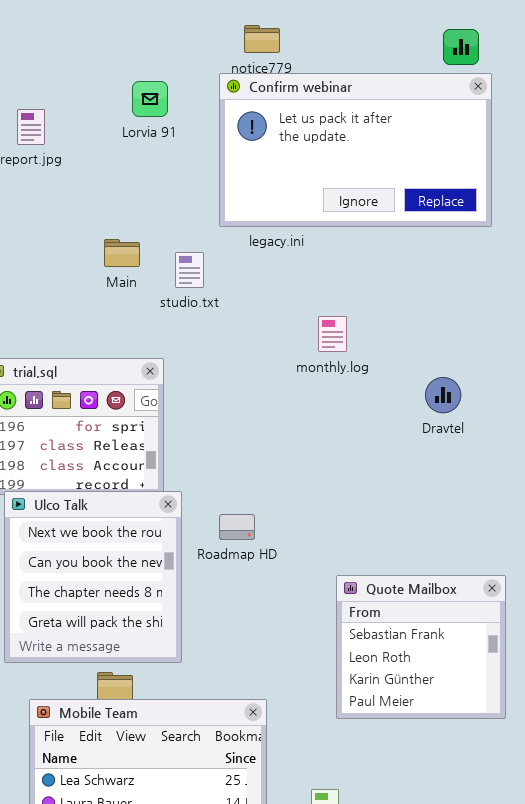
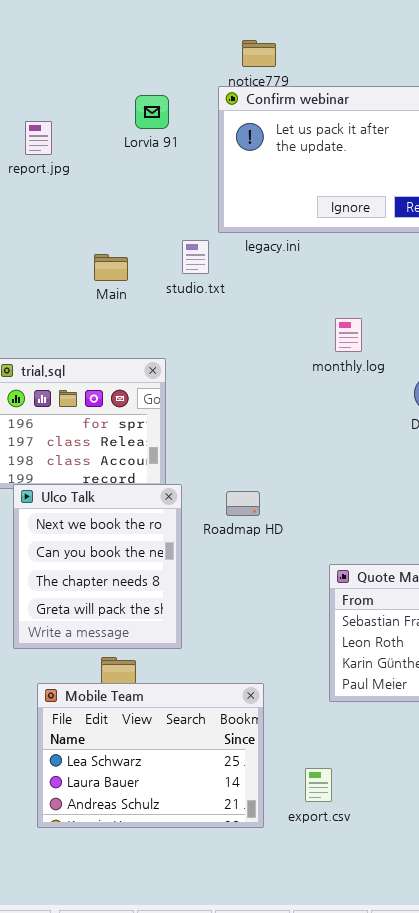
Main: [104,239,140,267] -> [94,254,128,281], moved
studio.txt: [175,252,204,288] -> [182,240,209,274], moved
monthly.log: [318,316,347,352] -> [335,318,362,352], moved
Roadmap HD: [219,514,255,540] -> [226,491,260,516], moved

